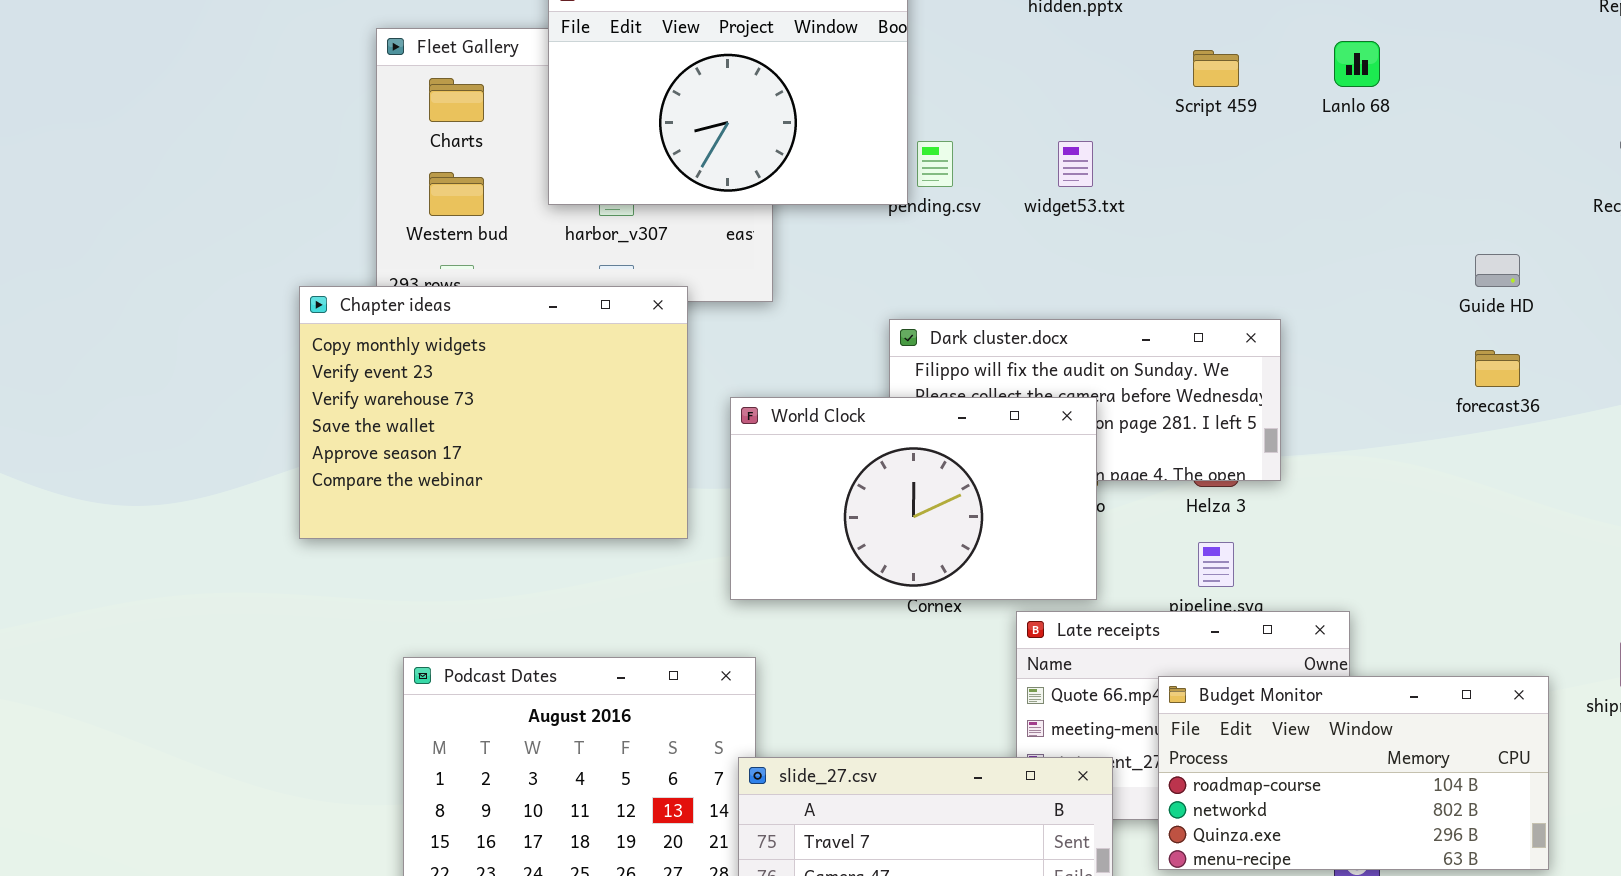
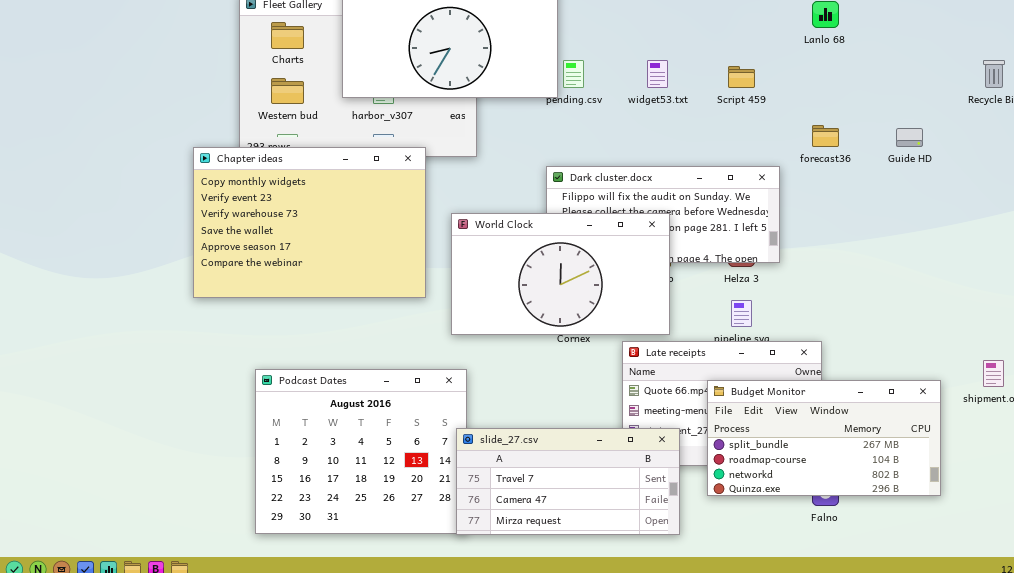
Script 459: [1193,50,1239,87] -> [728,66,755,88], moved
forecast36: [1475,350,1520,387] -> [812,125,839,147], moved
Budget Monitor: [1158,676,1549,870] -> [707,380,941,496], scrolled up 1 row

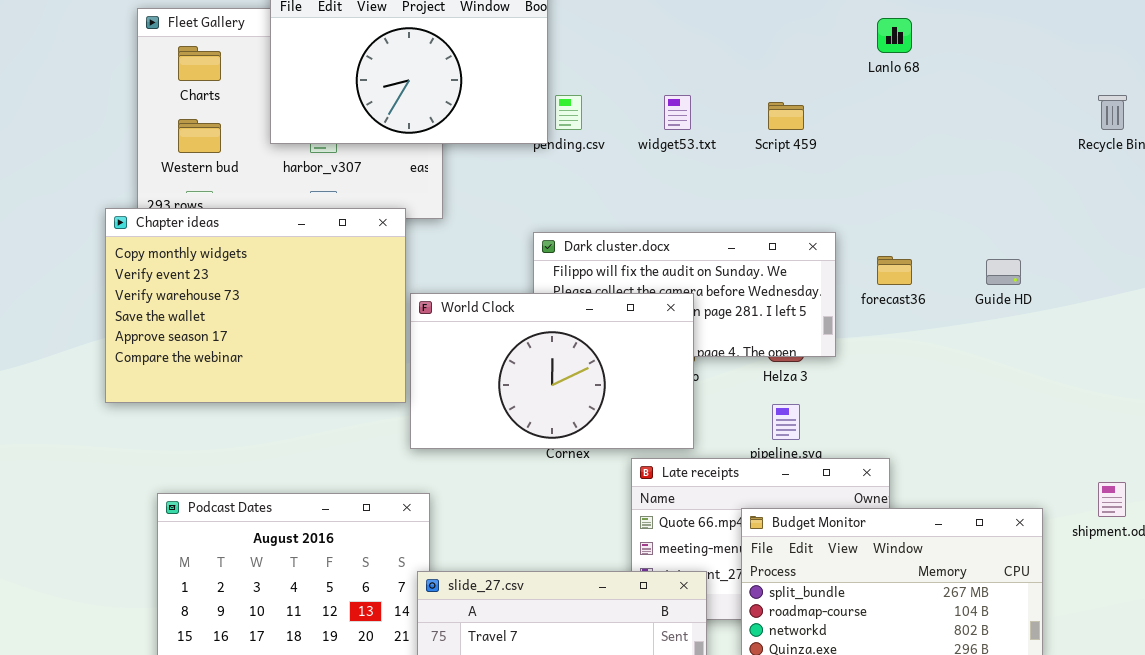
forecast36: [812,125,839,147] -> [877,256,912,285], moved
Guide HD: [896,128,923,147] -> [986,259,1021,285], moved
Chapter ideas: [193,147,426,298] -> [105,208,406,403], moved

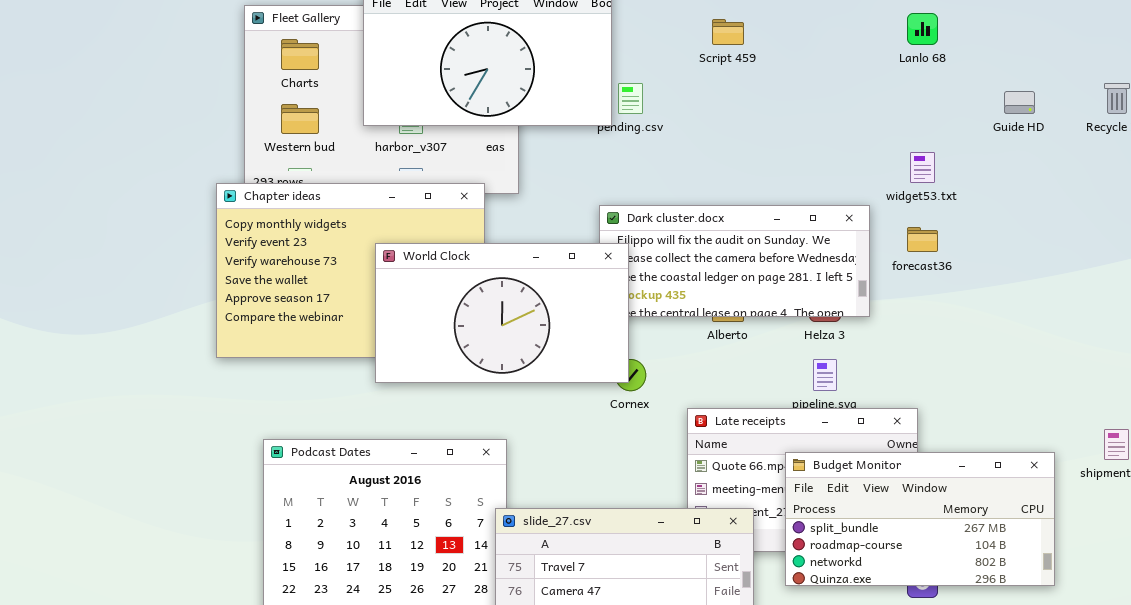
widget53.txt: [664,95,691,130] -> [910,152,935,183], moved
Script 459: [768,102,804,130] -> [712,19,744,45], moved
Guide HD: [986,259,1021,285] -> [1004,91,1035,114], moved
World Clock: [410,293,694,449] -> [375,243,629,383], moved

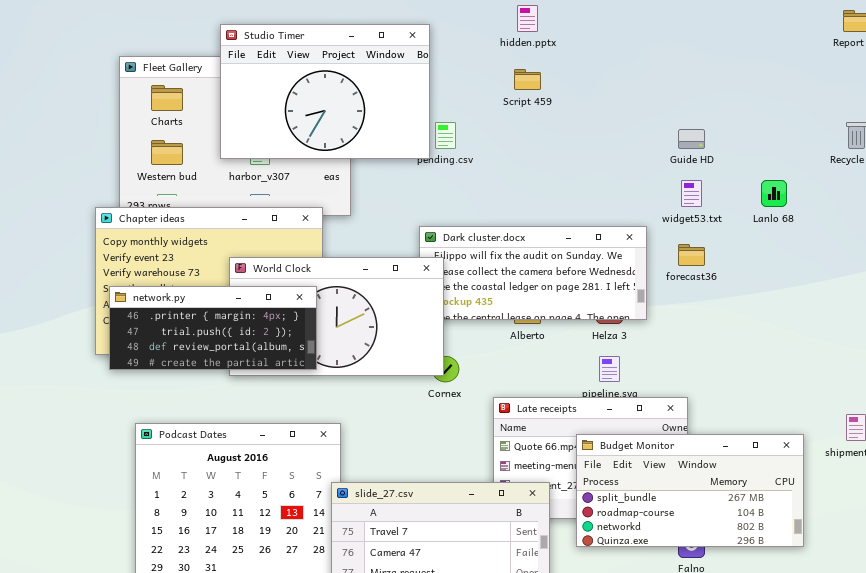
Lanlo 68: [907,13,938,45] -> [761,180,787,207], moved
Guide HD: [1004,91,1035,114] -> [678,129,705,149], moved
network.py: none -> [109,286,317,370], opened

